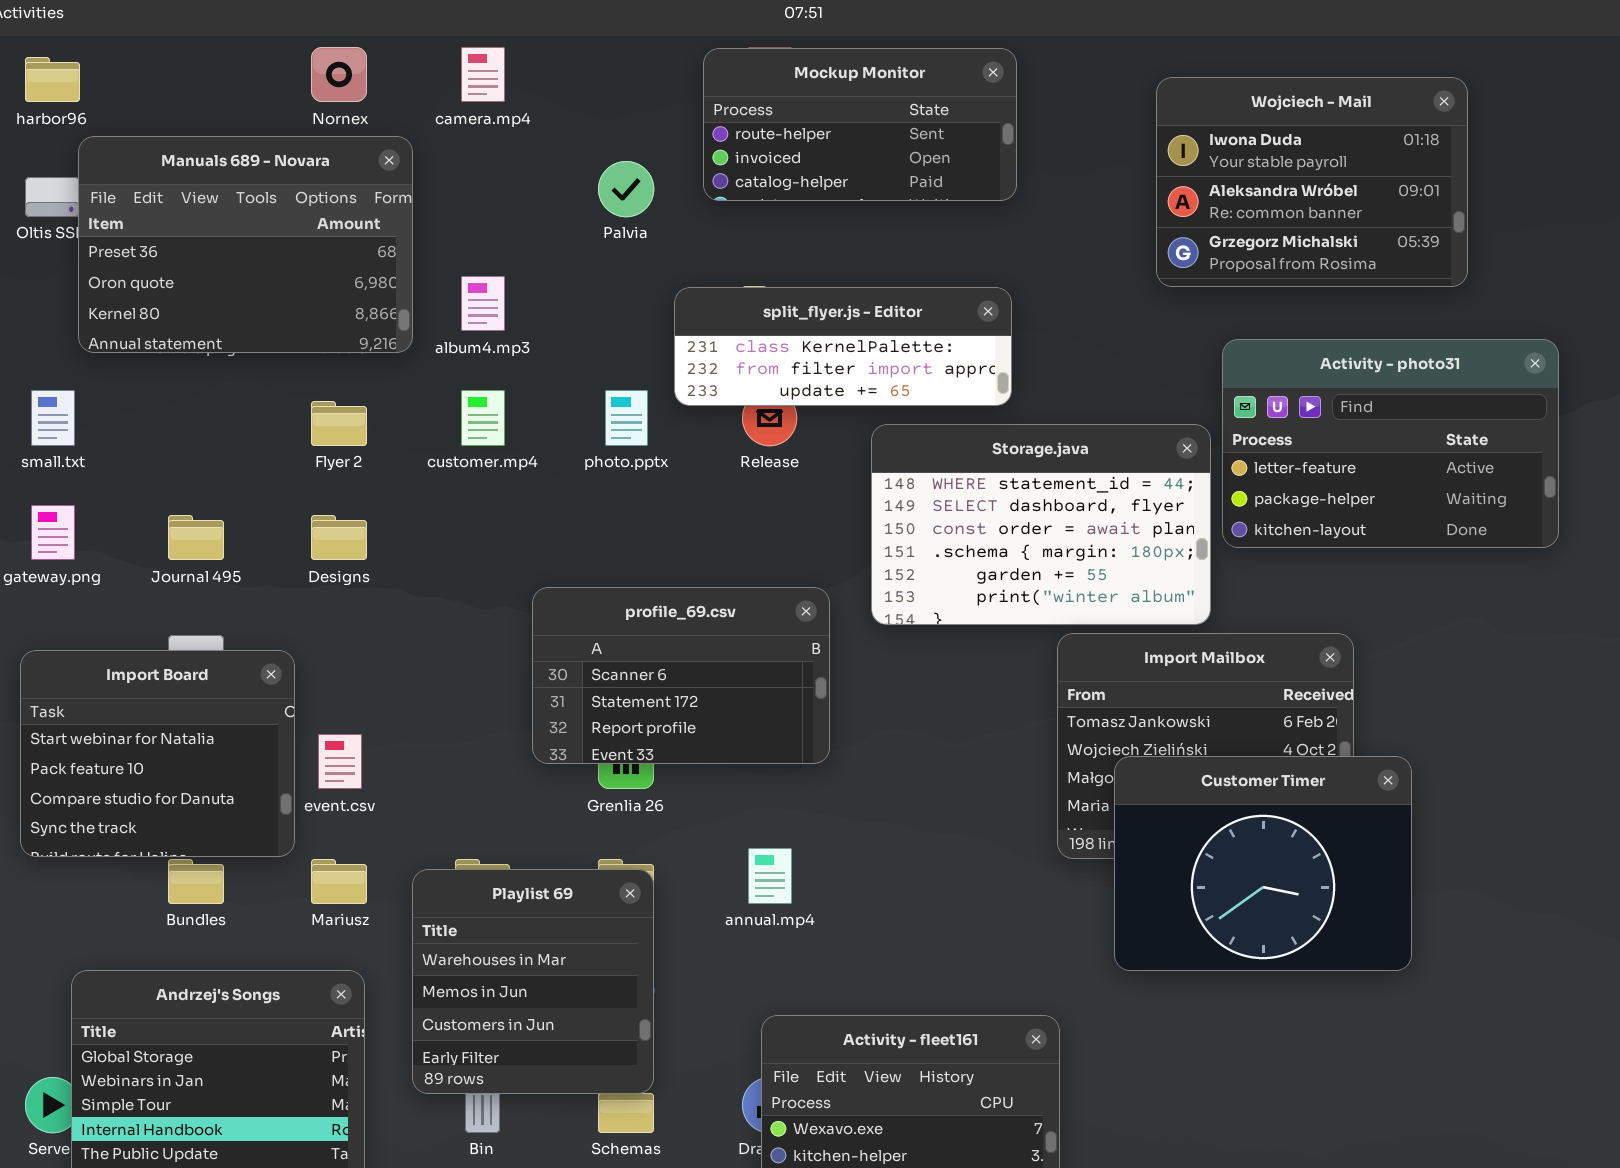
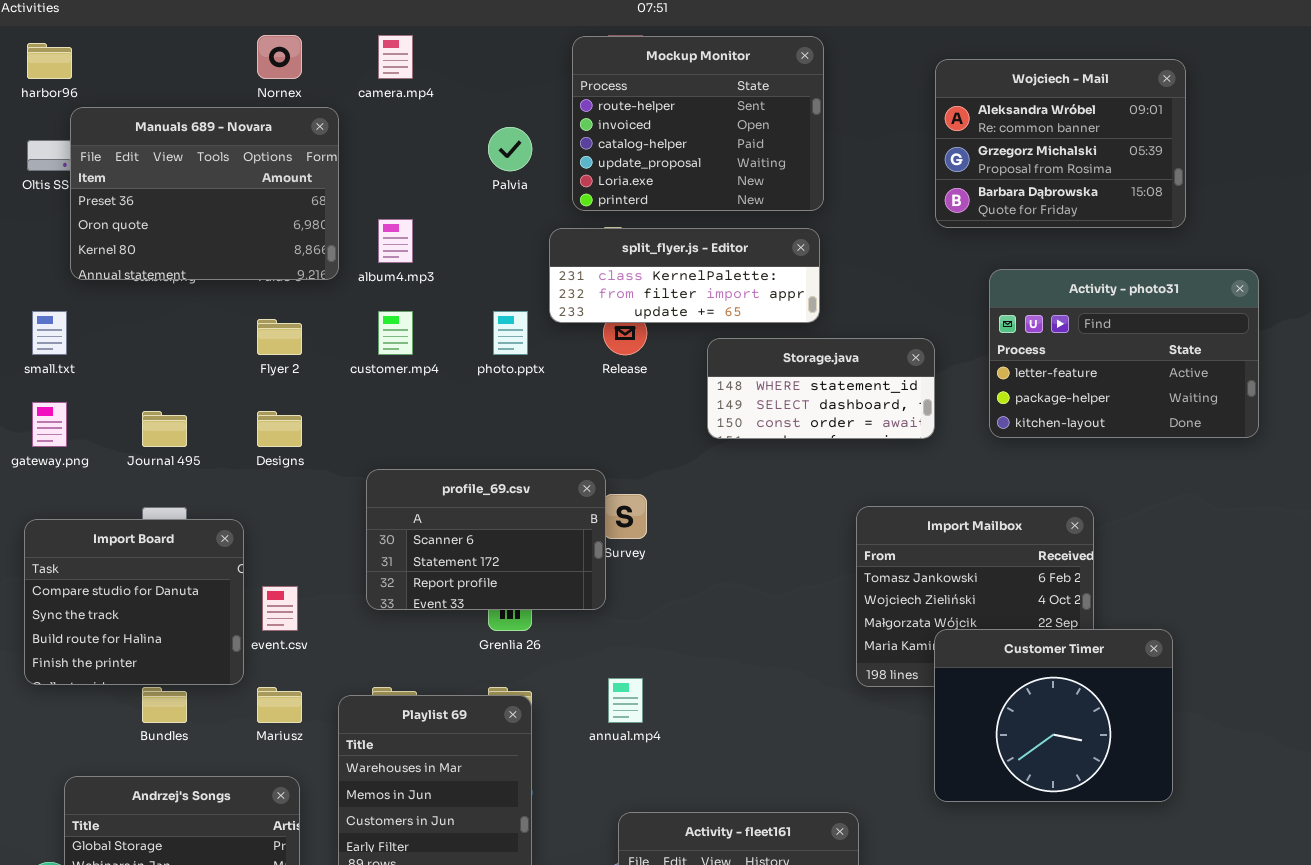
Mockup Monitor: [703,48,1017,201] -> [572,36,824,211], resized
Wojciech - Mail: [1156,77,1468,287] -> [935,59,1186,228], scrolled down 1 row
Storage.java: [871,424,1211,625] -> [707,338,935,439], resized
profile_69.csv: [532,587,830,764] -> [366,469,606,610], moved
Import Board: [20,650,295,857] -> [24,519,244,685], scrolled down 2 rows
Customer Timer: [1114,756,1412,971] -> [934,629,1173,802], moved

